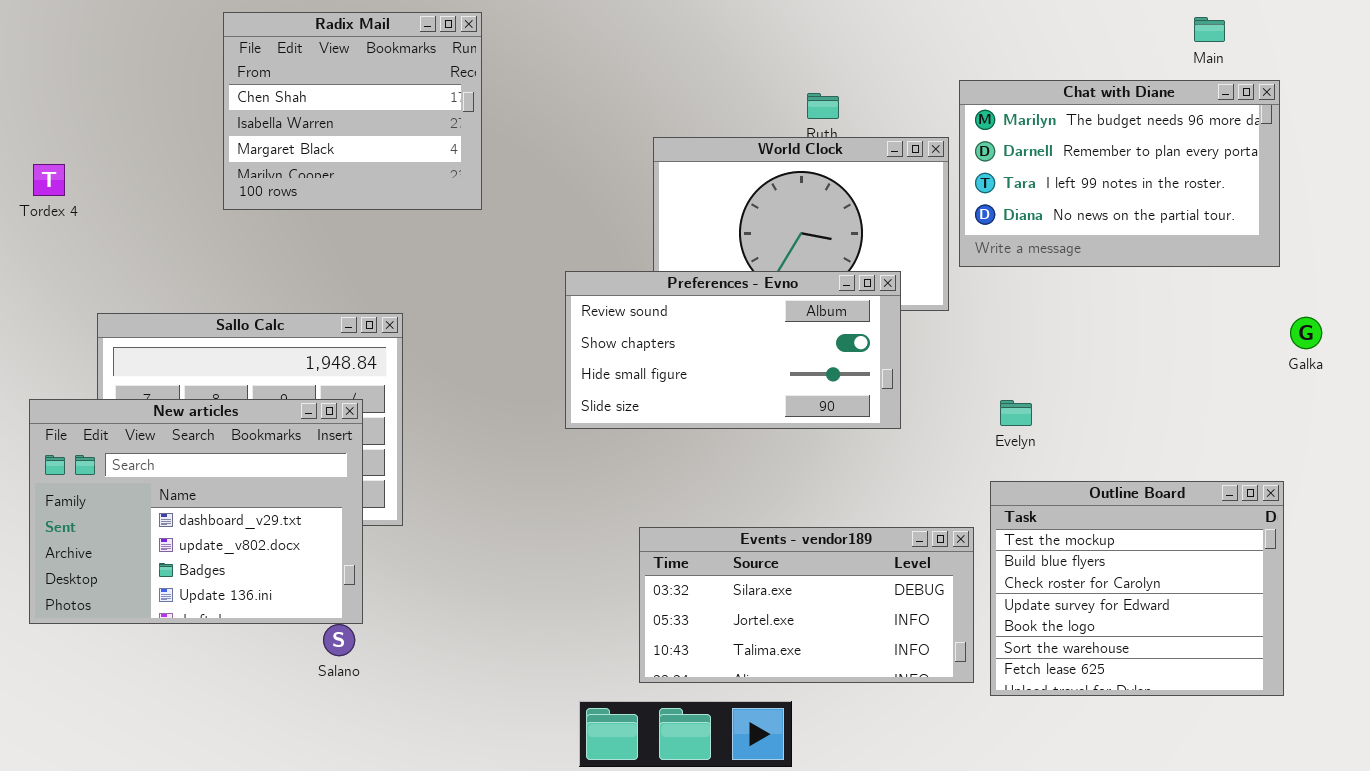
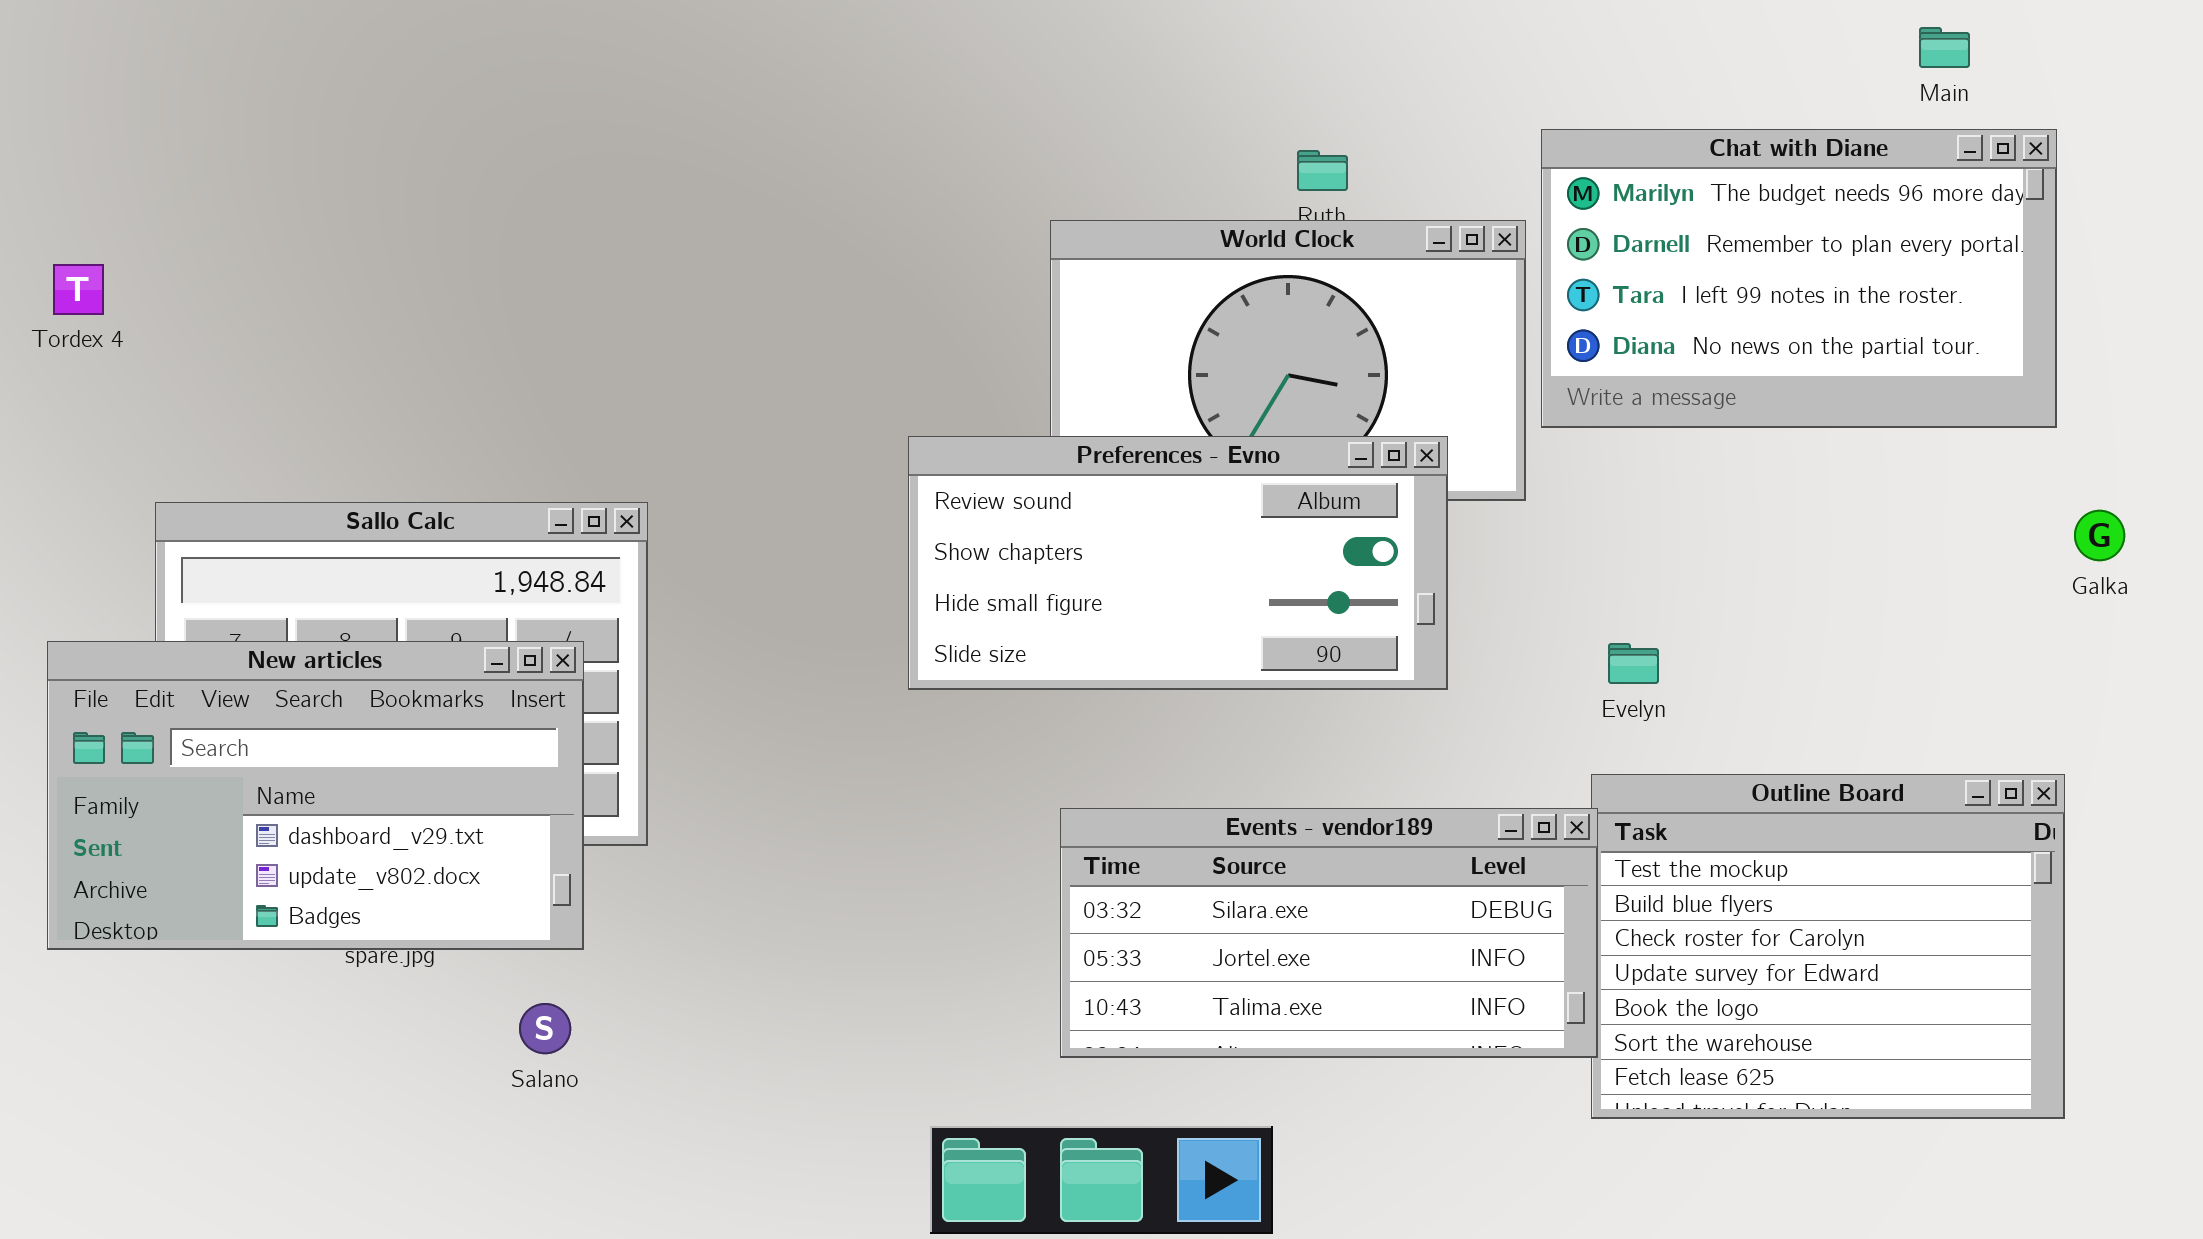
Radix Mail: [223,12,482,210] -> none, closed
New articles: [29,399,363,624] -> [47,641,584,950], resized
Events - vendor189: [639,527,974,683] -> [1060,808,1598,1058], moved

